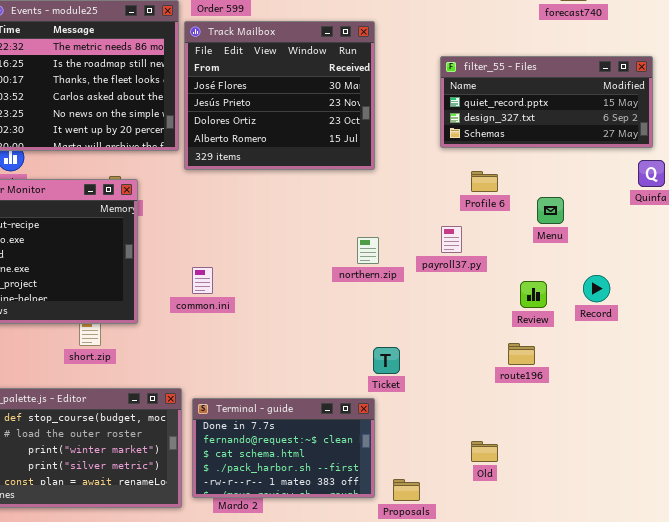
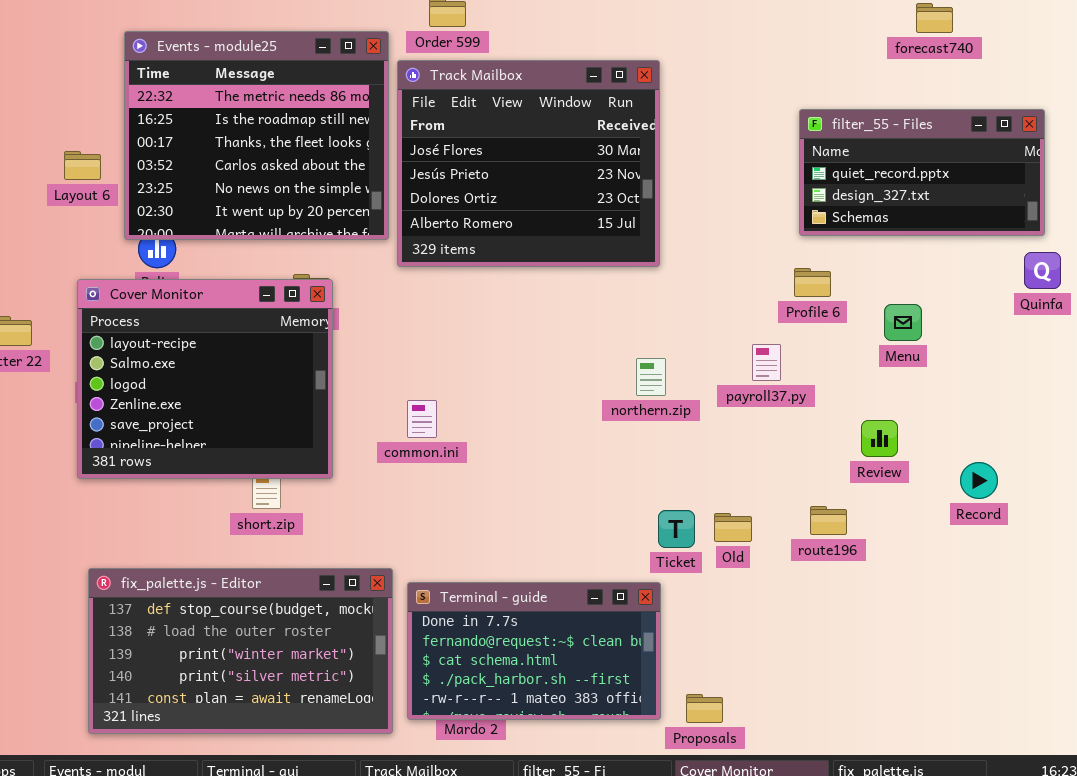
filter_55 - Files: [440,56,653,148] -> [799,109,1045,236], resized
Record: [583,275,610,302] -> [960,462,998,499], moved
route196: [508,343,535,365] -> [810,506,847,535], moved
Old: [471,441,498,462] -> [714,513,752,542], moved

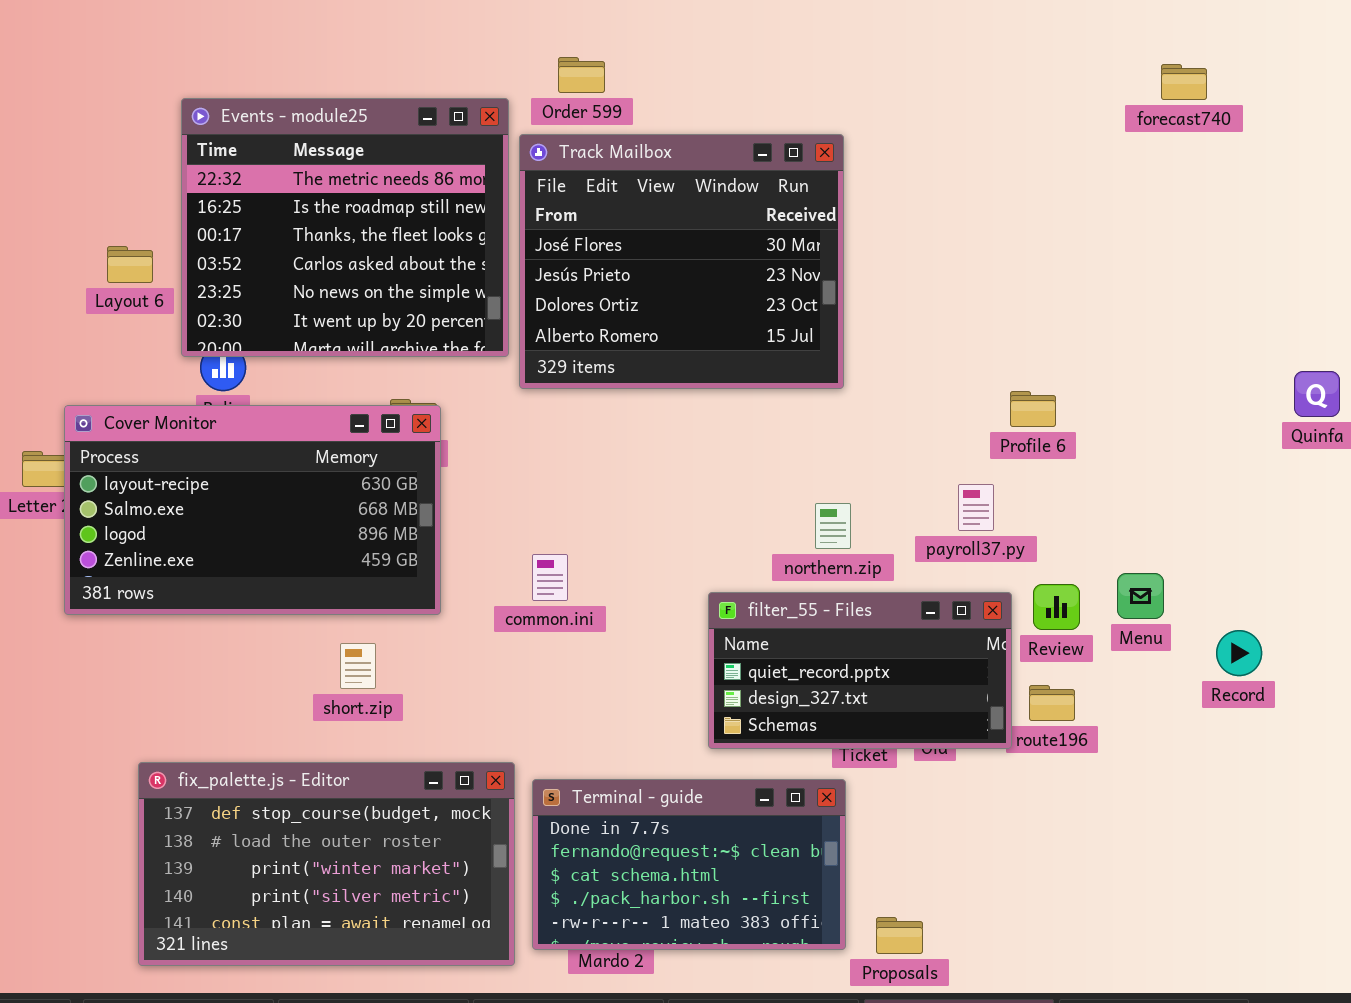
filter_55 - Files: [799,109,1045,236] -> [708,592,1012,749], moved
Cover Monitor: [77,279,333,479] -> [64,405,441,615], resized
Menu: [884,304,922,341] -> [1117,573,1164,619], moved
Review: [861,420,898,457] -> [1033,584,1080,630], moved

